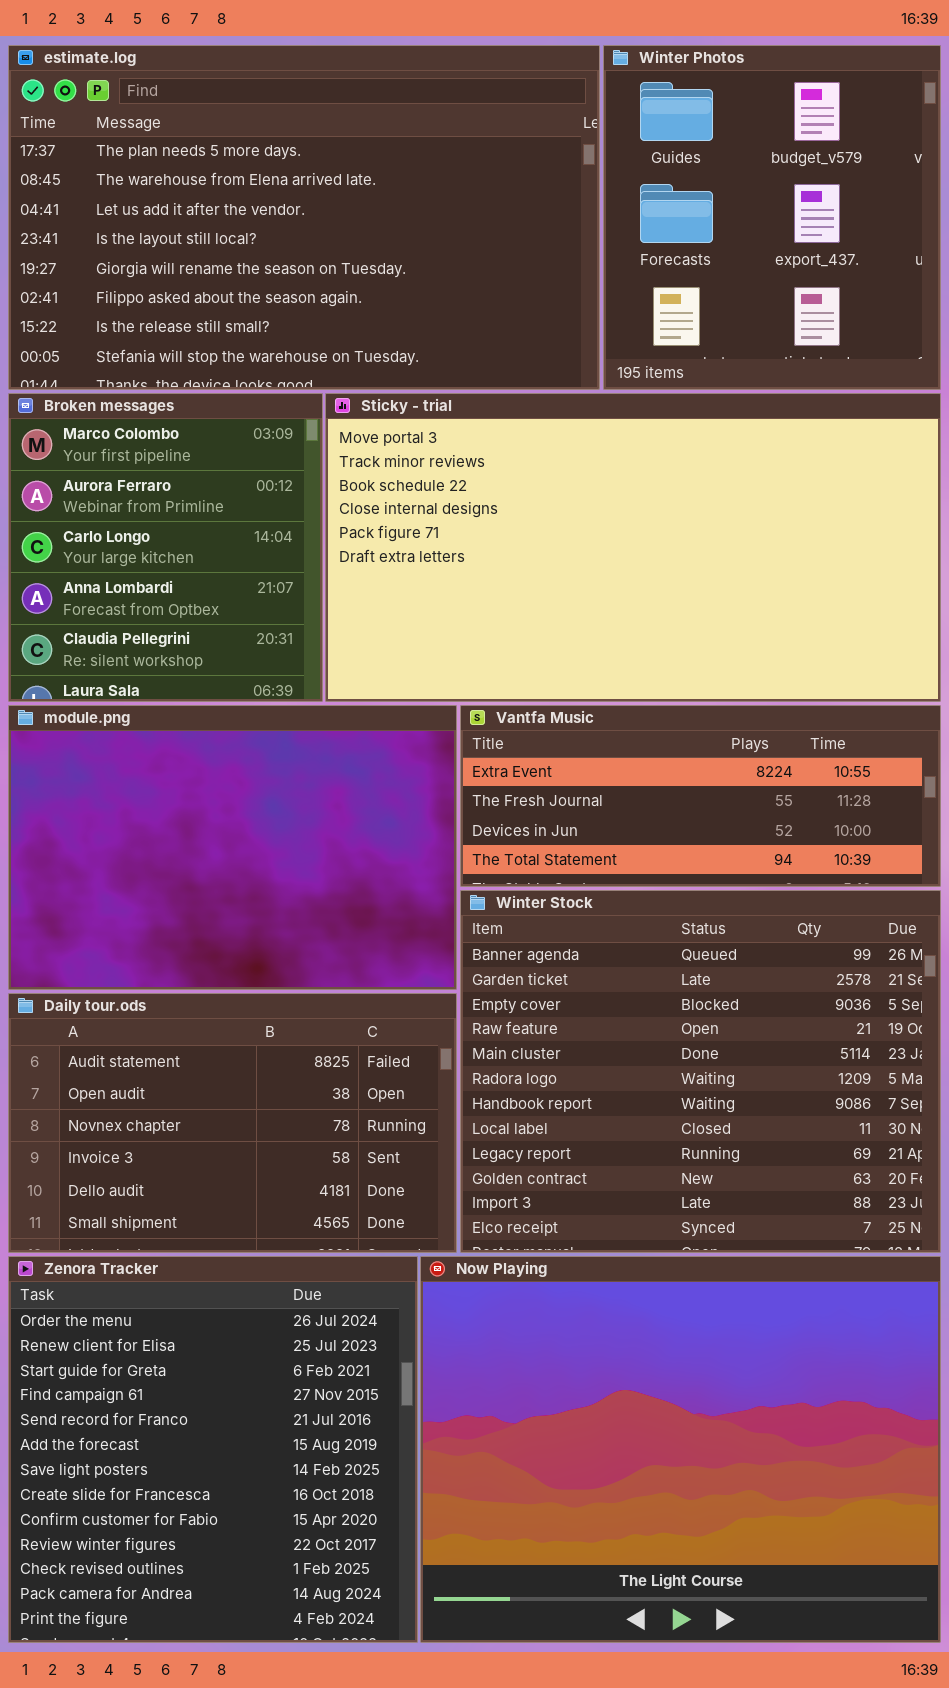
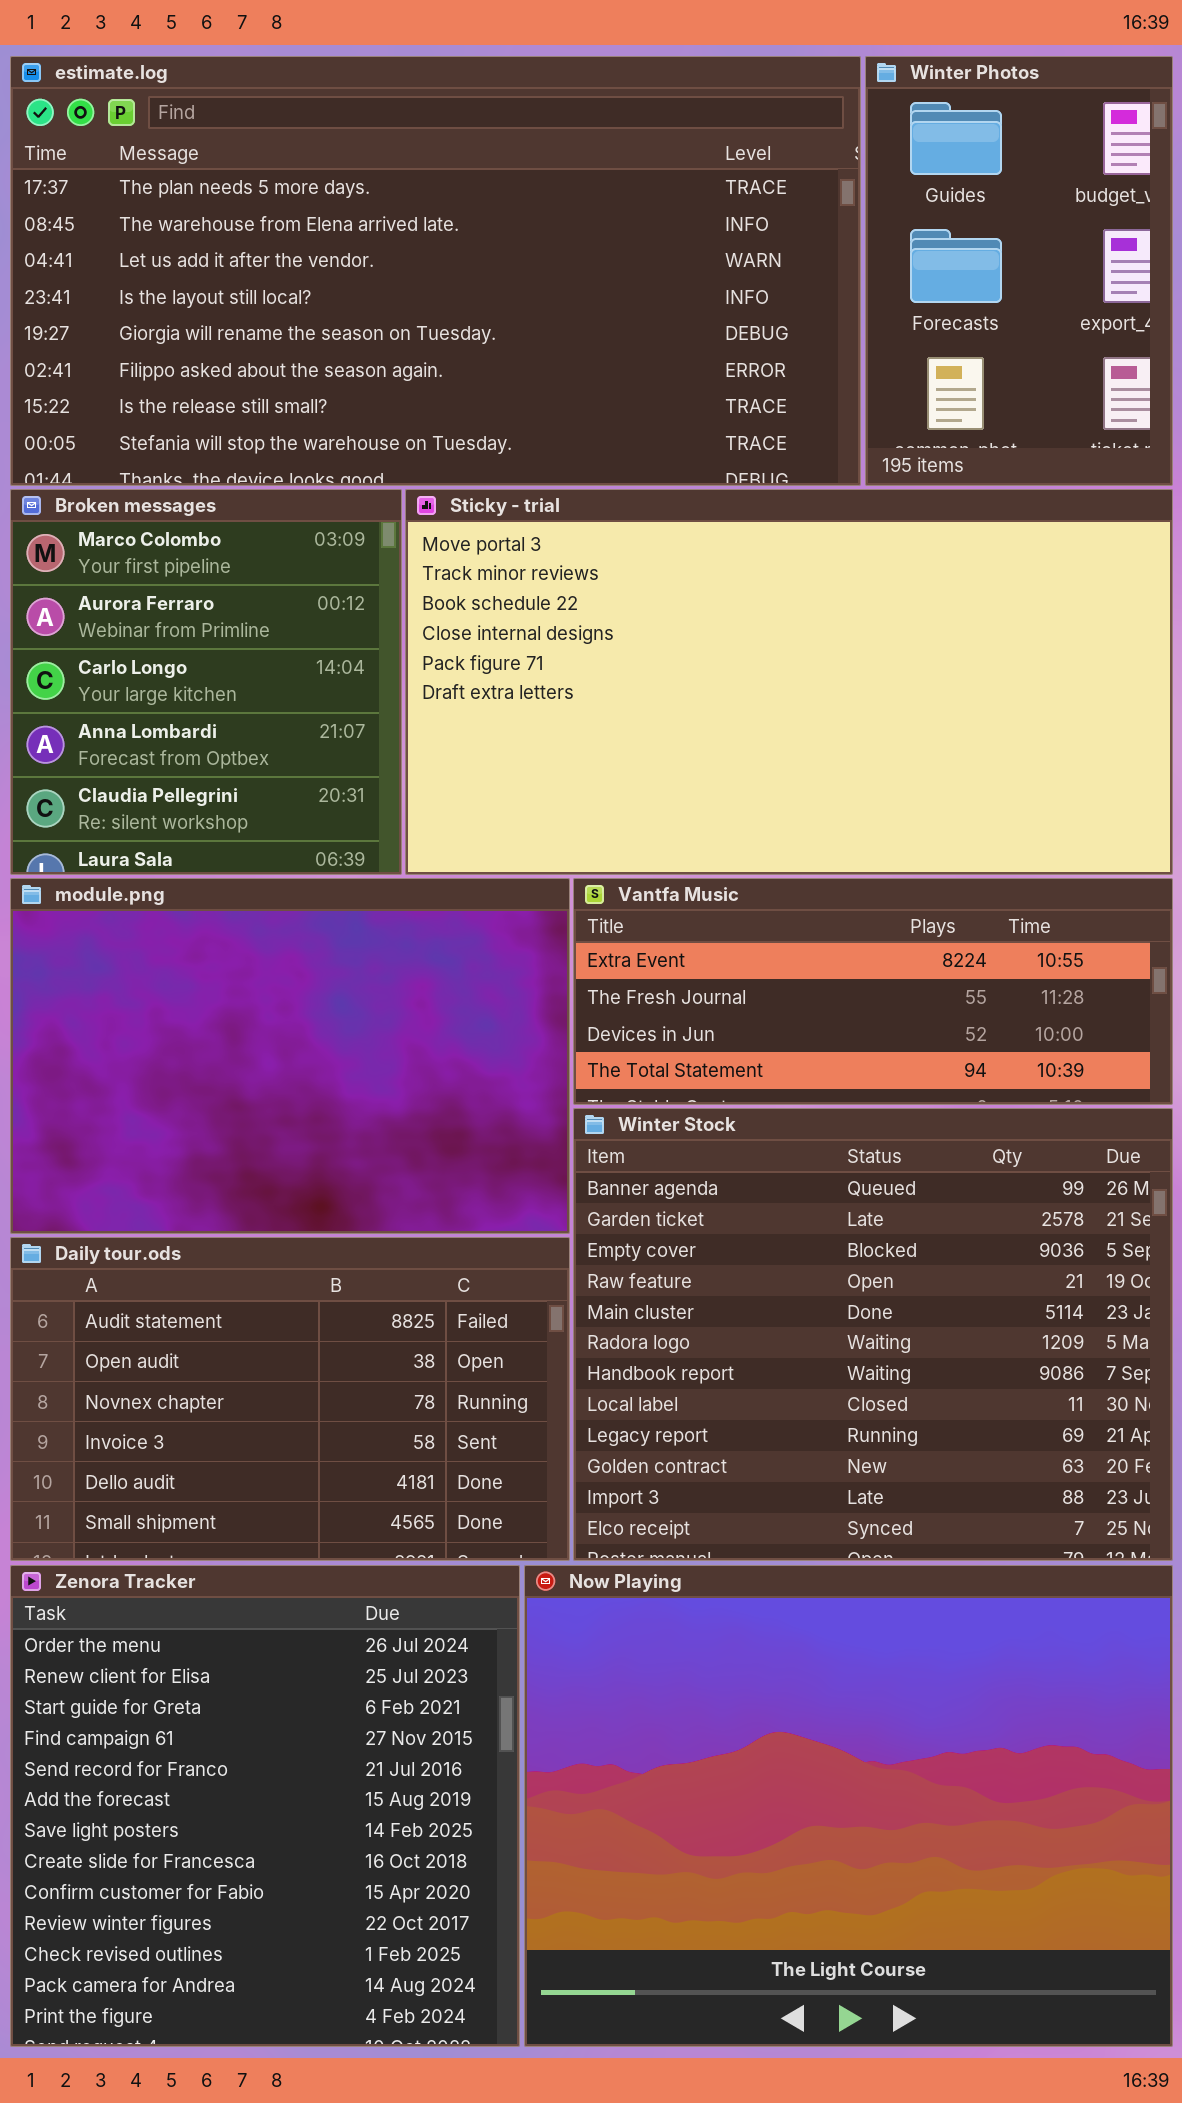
estimate.log: [8,45,600,390] -> [10,56,861,486], resized
Winter Photos: [603,45,941,390] -> [865,56,1173,486], resized

